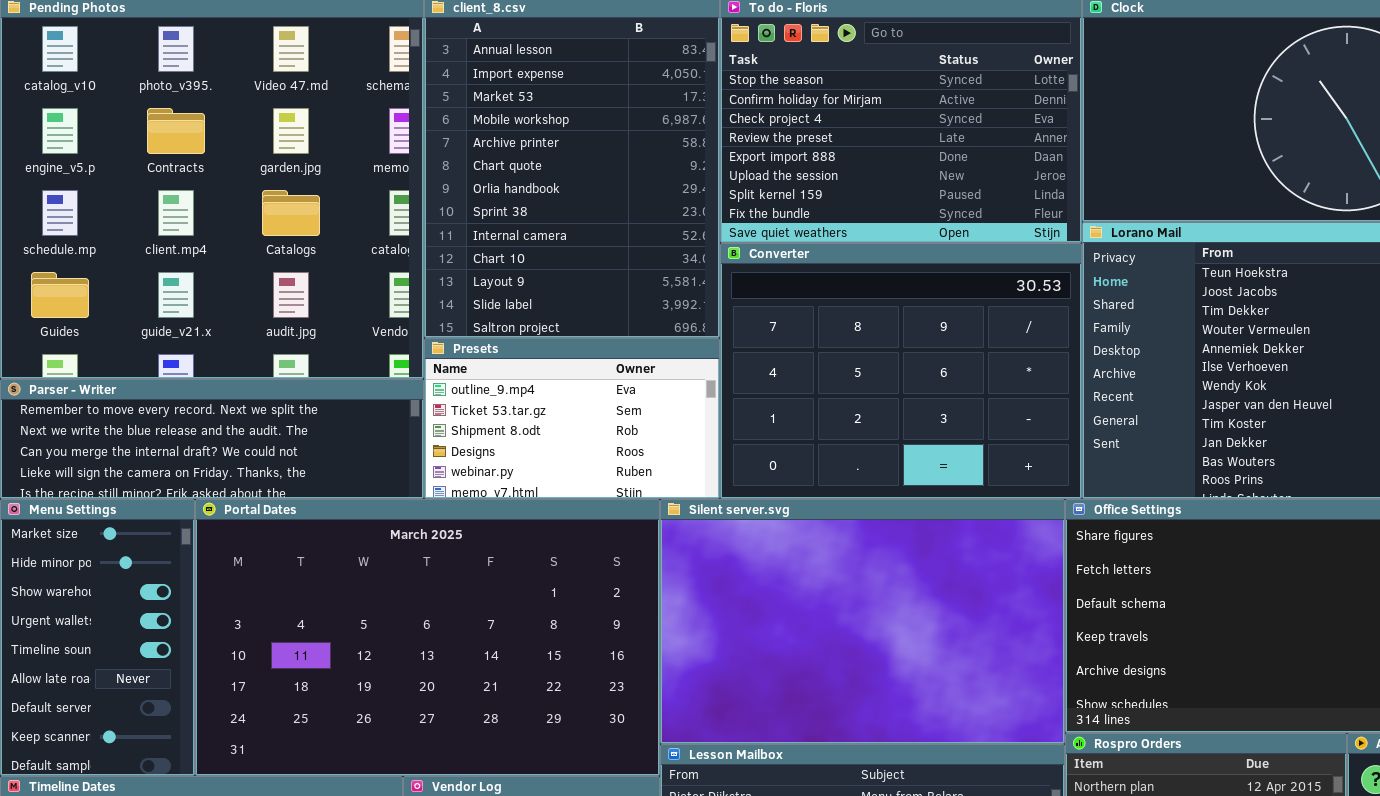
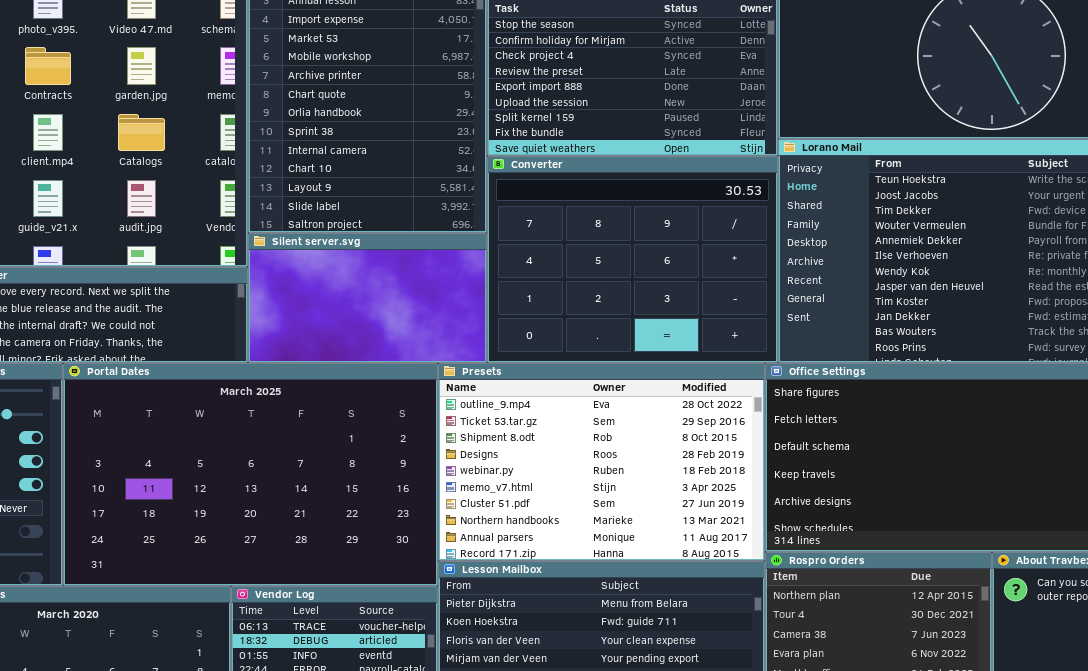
Presets: [424,338,720,499] -> [438,363,765,561], moved, resized
Silent server.svg: [660,499,1065,744] -> [248,233,487,363], moved, resized

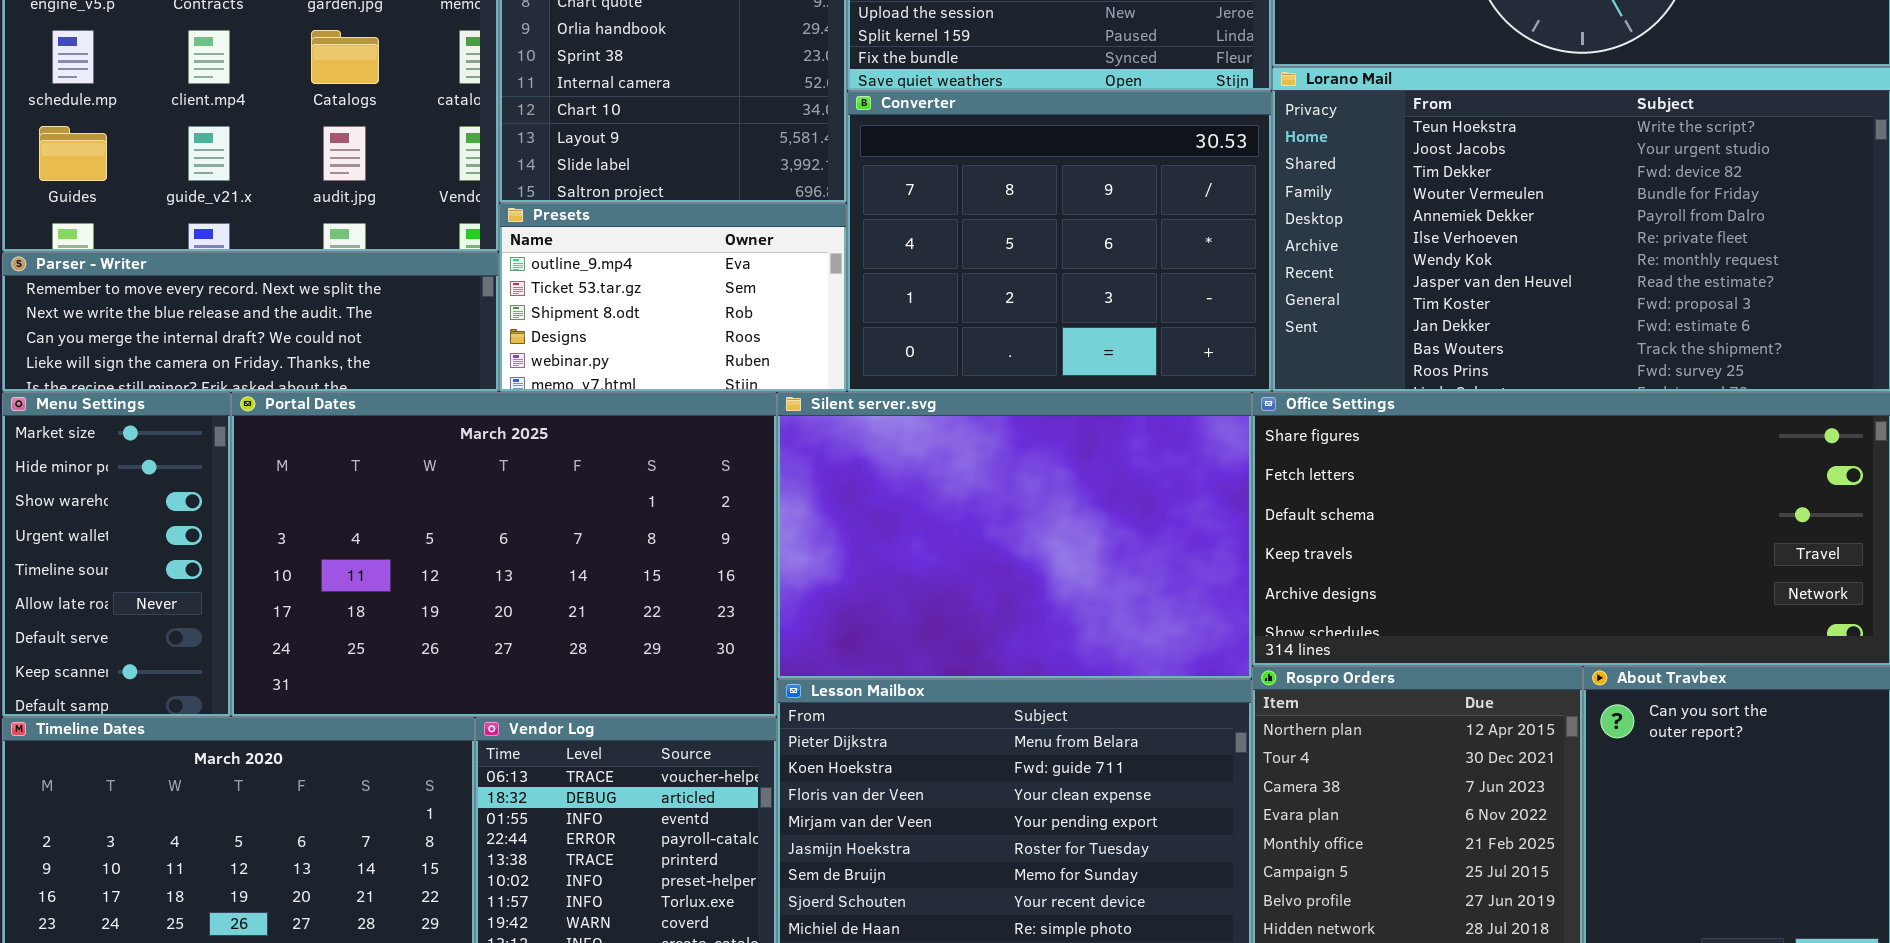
Silent server.svg: [248,233,487,363] -> [777,392,1252,679], moved, resized
Presets: [438,363,765,561] -> [499,203,847,392], moved, resized

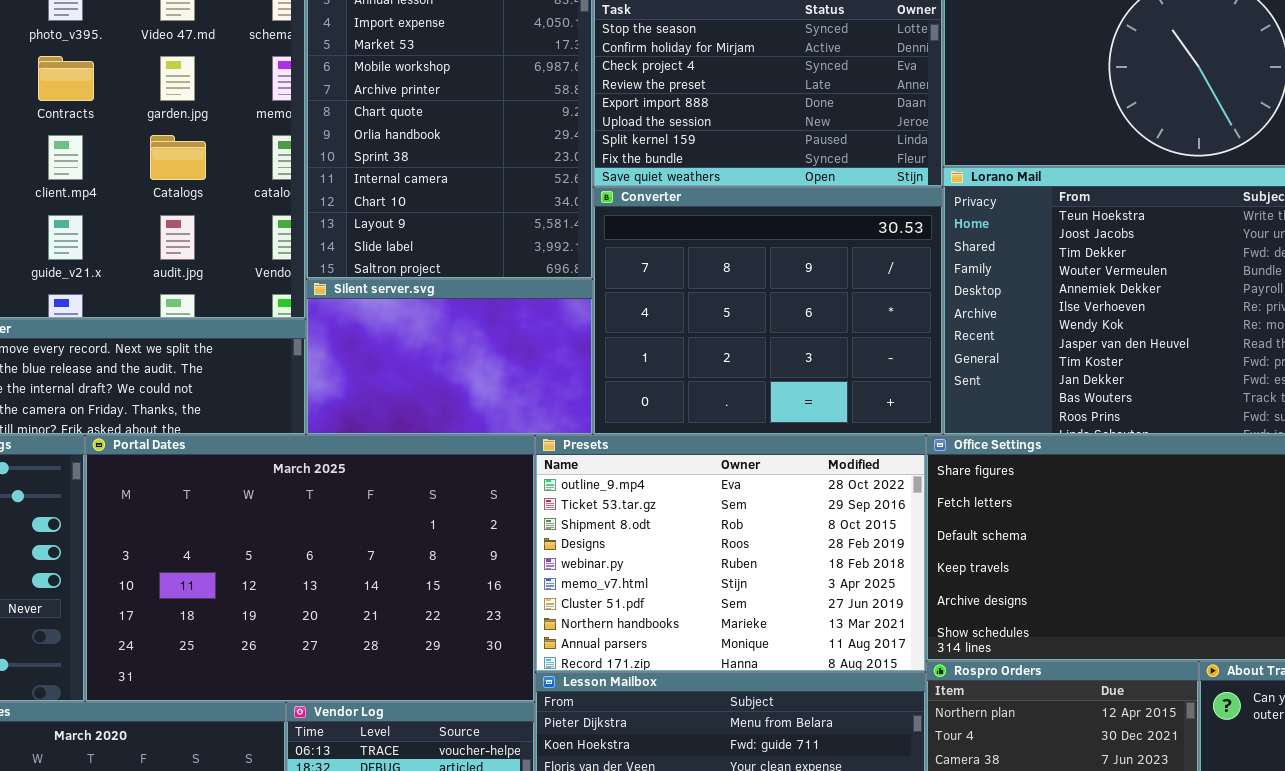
Presets: [499,203,847,392] -> [535,435,926,672], moved, resized
Silent server.svg: [777,392,1252,679] -> [306,279,593,435], moved, resized

